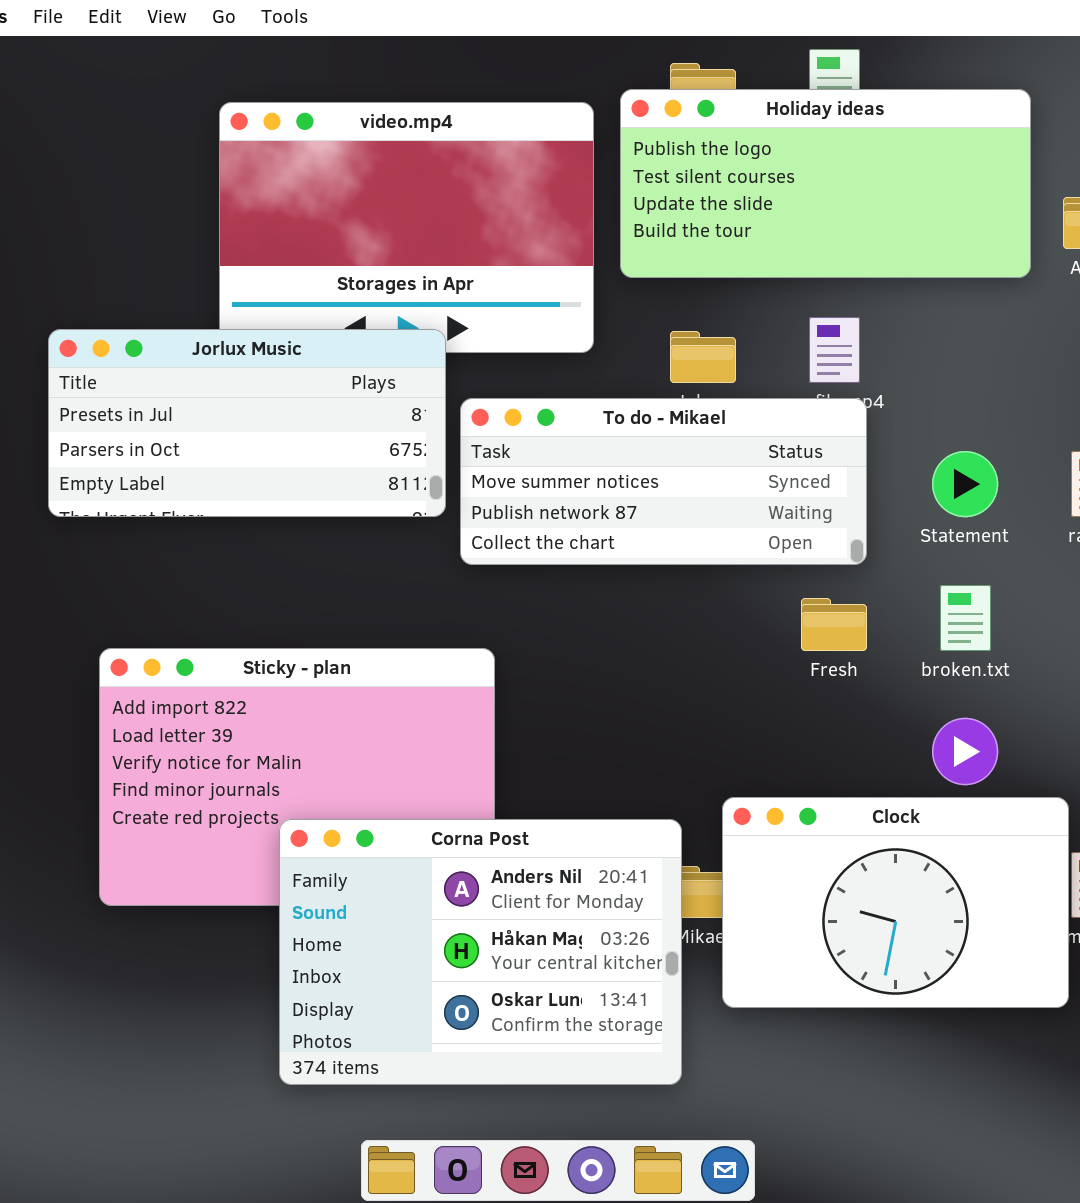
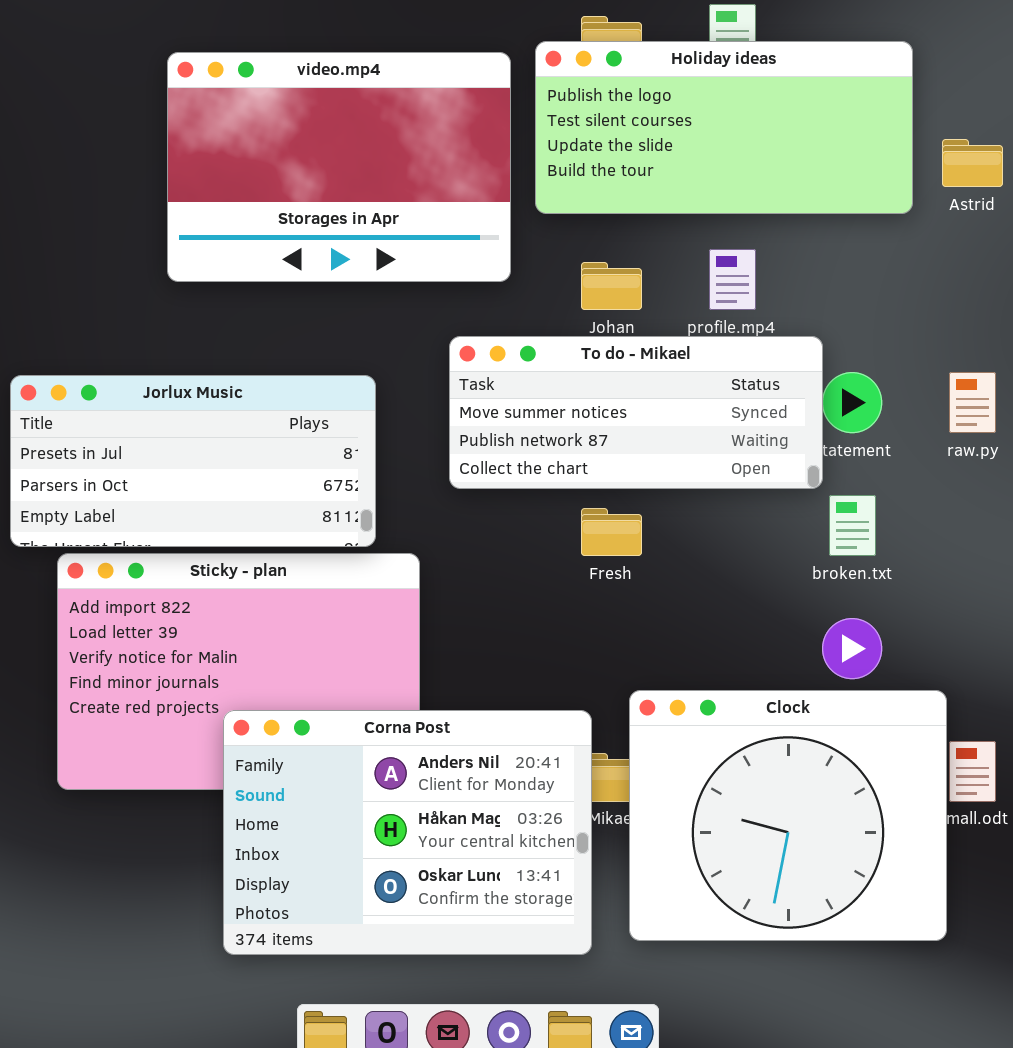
Jorlux Music: [48,329,446,517] -> [10,375,376,547], moved
To do - Mikael: [460,398,867,565] -> [449,336,823,489], moved
Fresh: [801,598,867,651] -> [581,508,642,556], moved
Clock: [722,797,1069,1008] -> [629,690,947,941], resized

